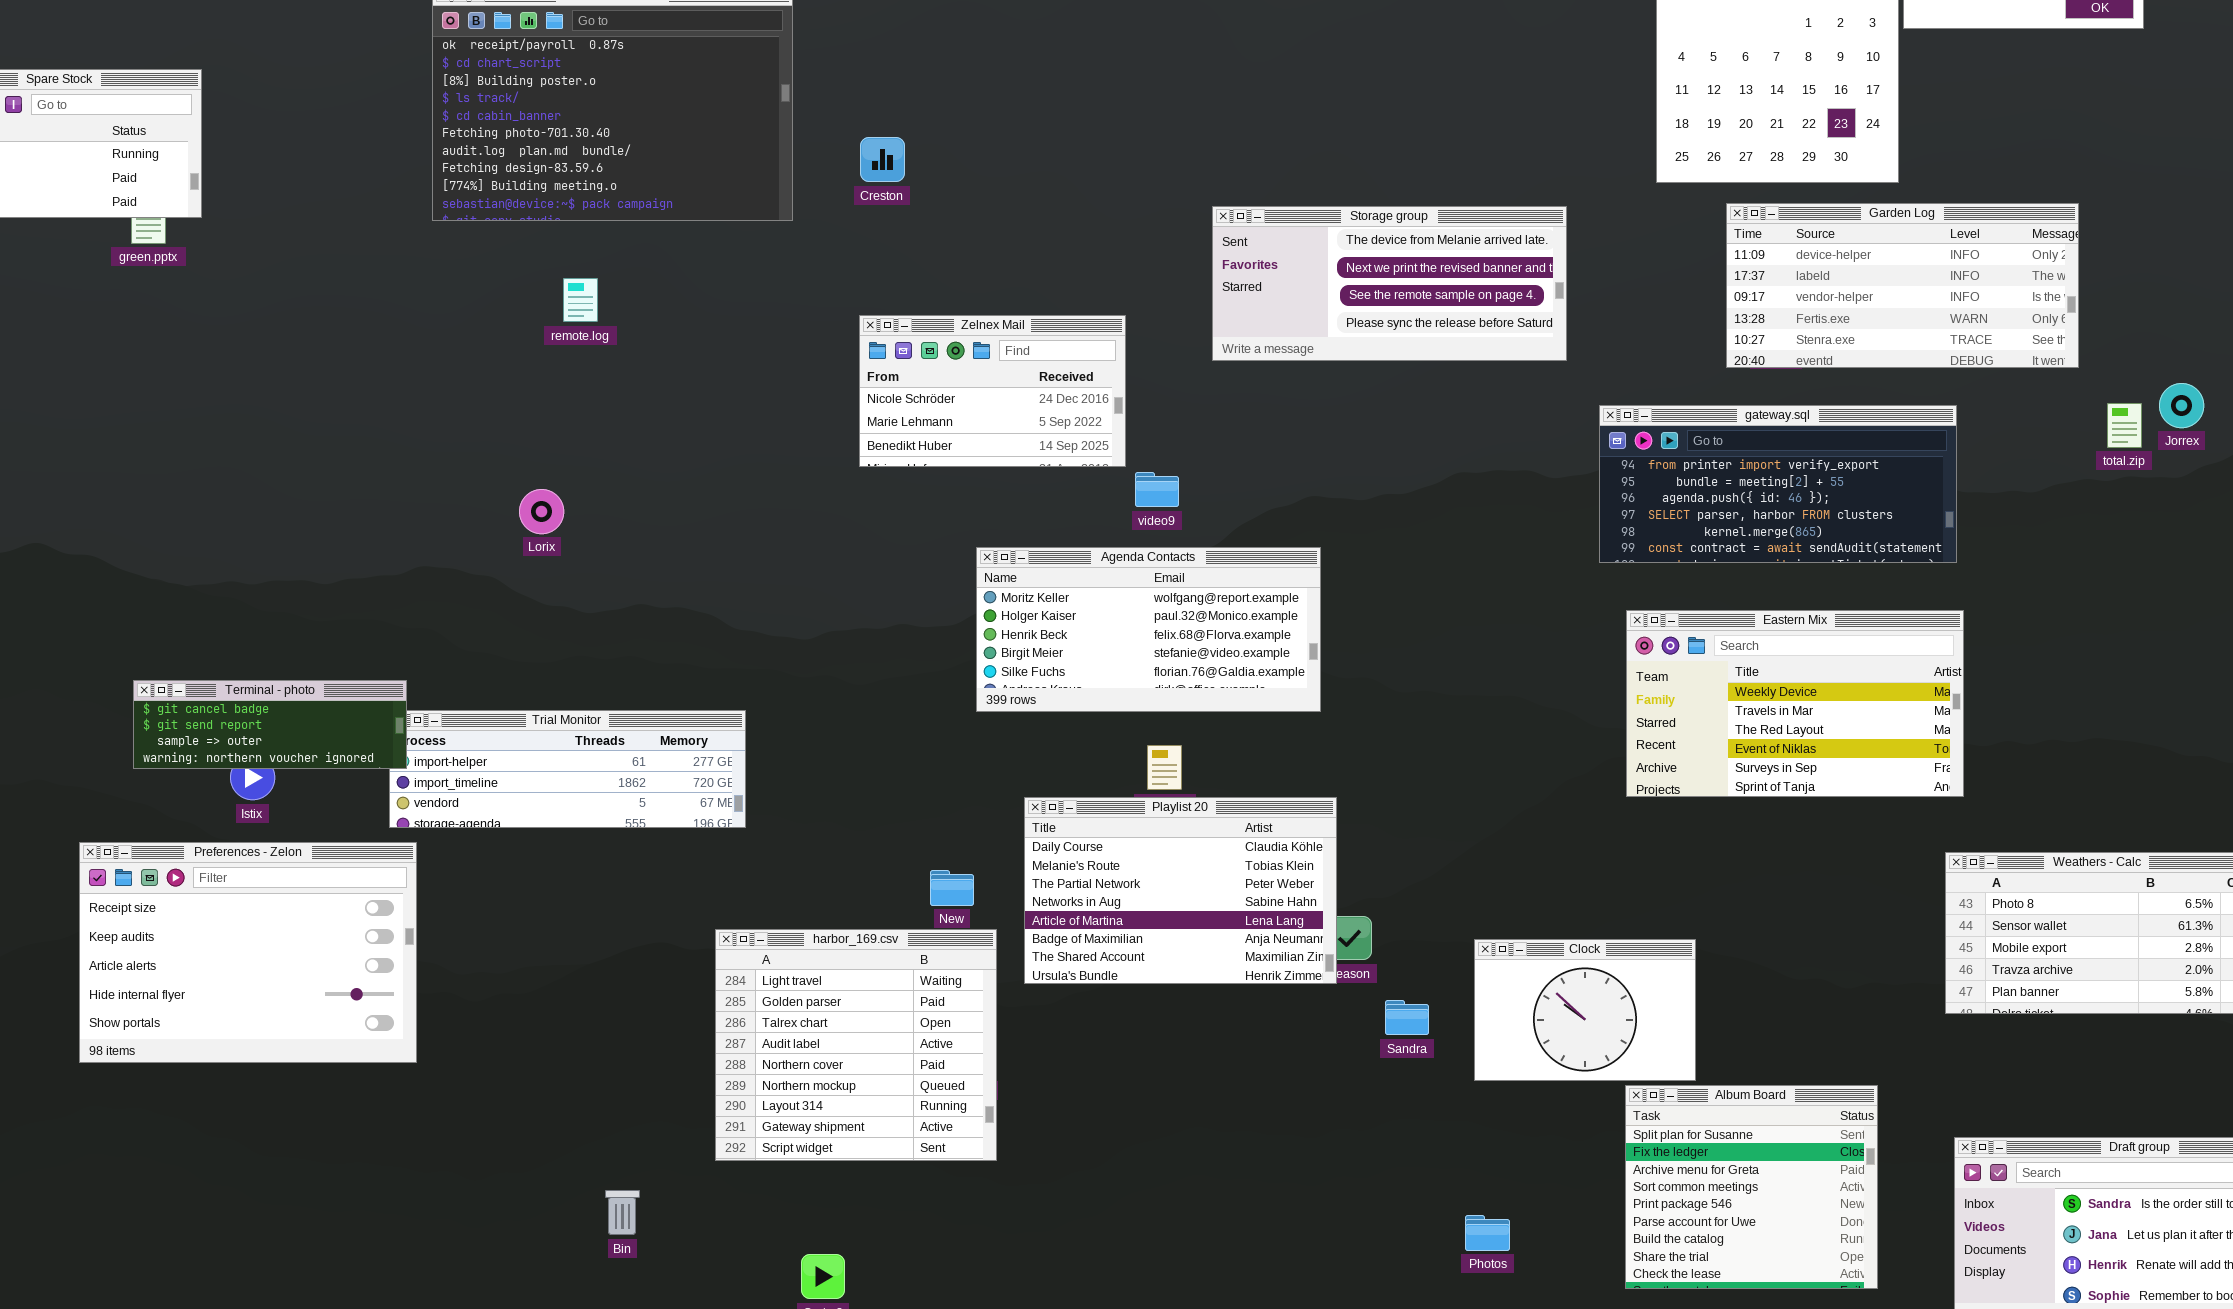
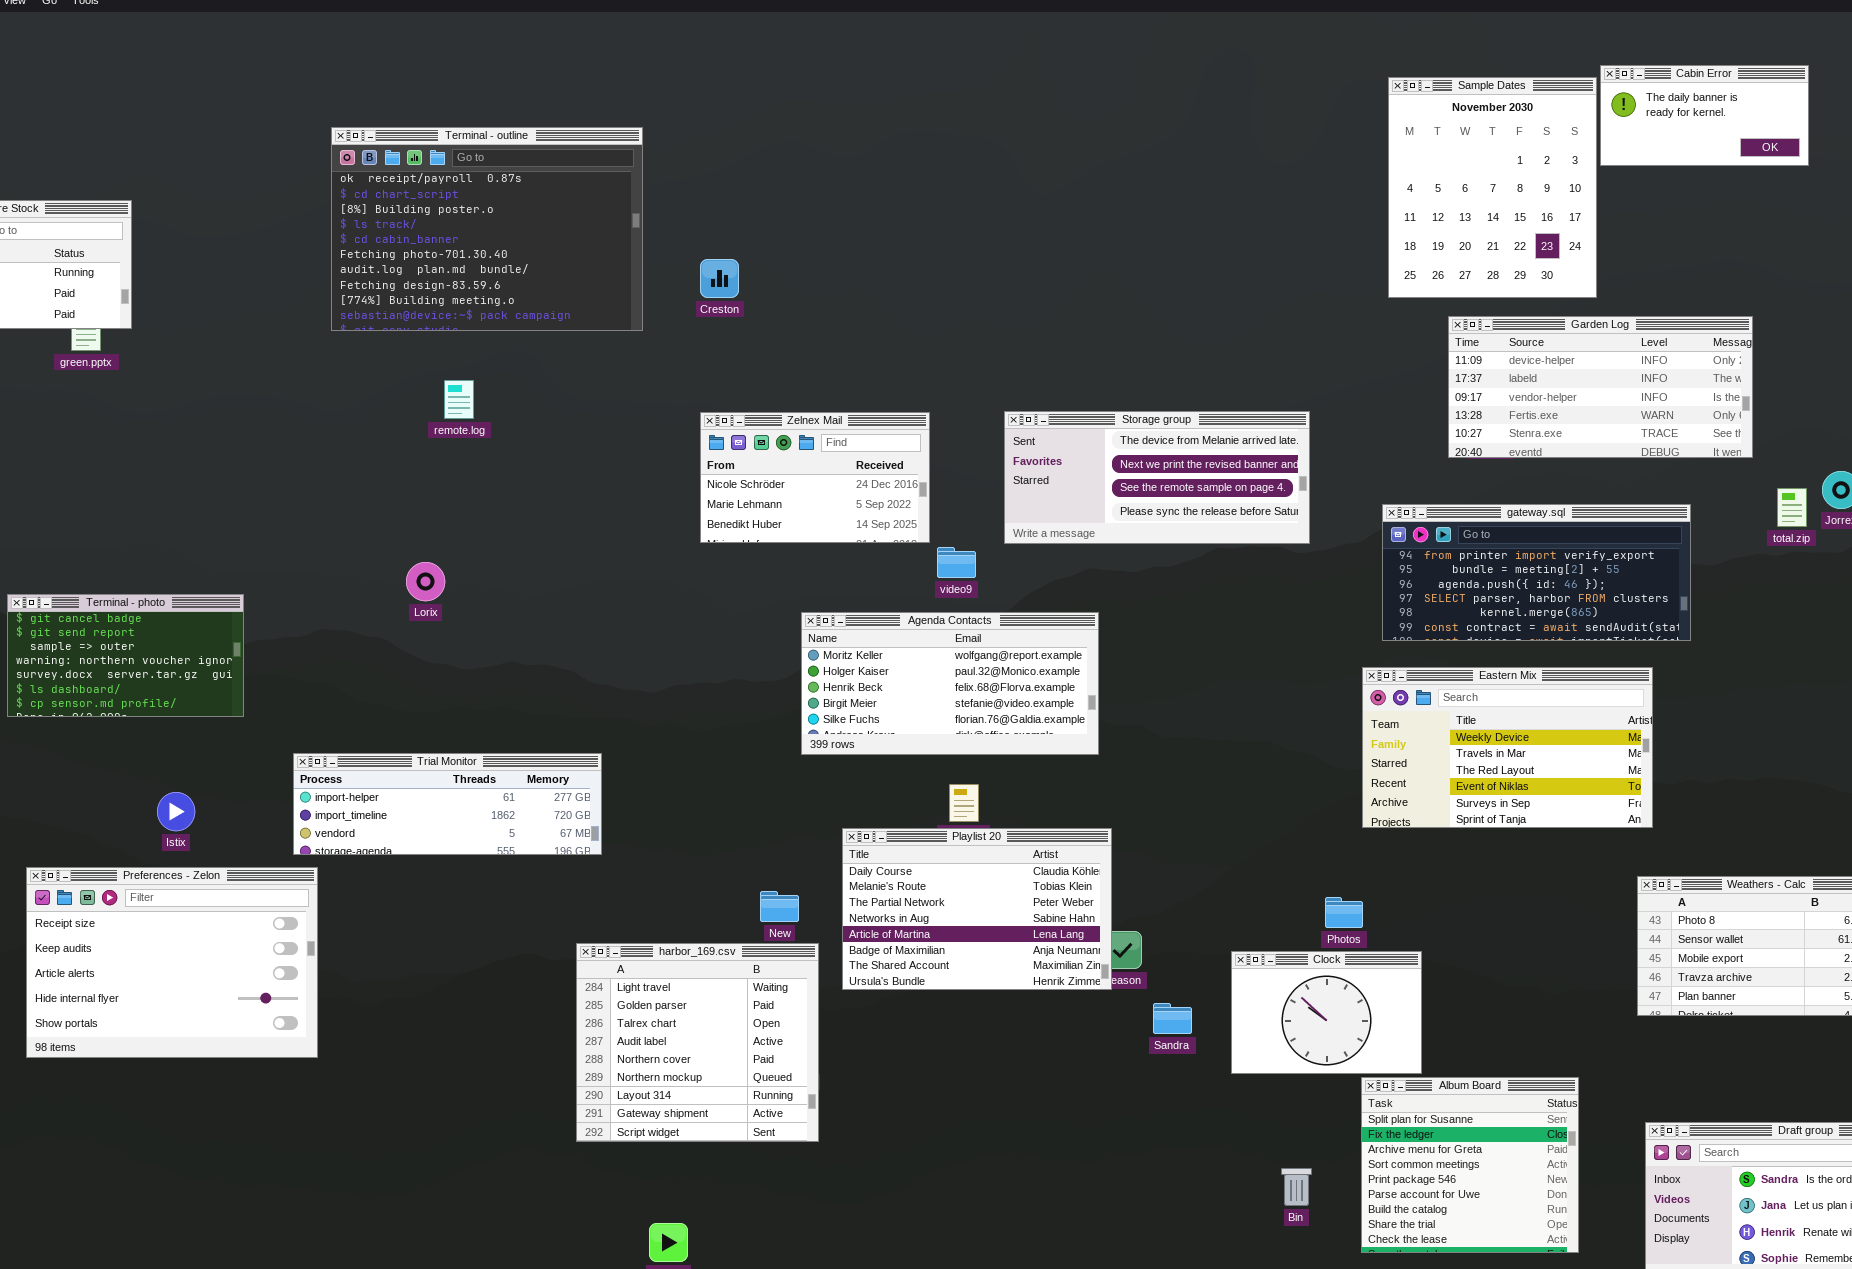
Storage group: [1212,206,1567,361] -> [1004,411,1310,544], moved
gateway.sql: [1599,405,1957,563] -> [1382,504,1691,641], moved
Terminal - photo: [133,680,407,769] -> [7,594,244,717], moved, resized
Bin: [605,1190,640,1235] -> [1281,1168,1312,1206], moved
Photos: [1465,1215,1510,1251] -> [1325,897,1363,928], moved

